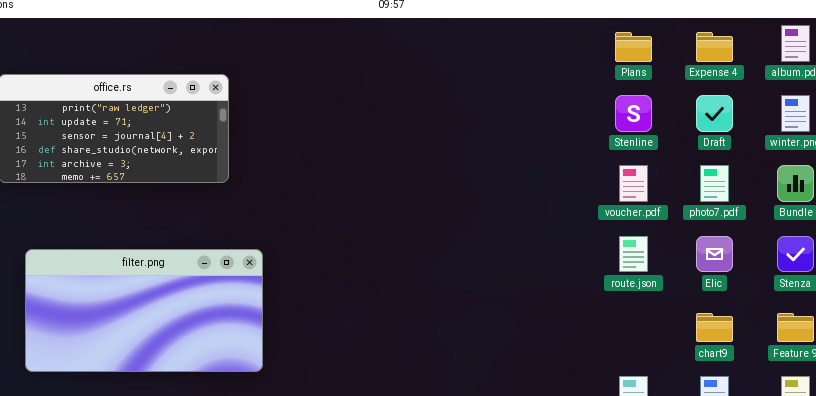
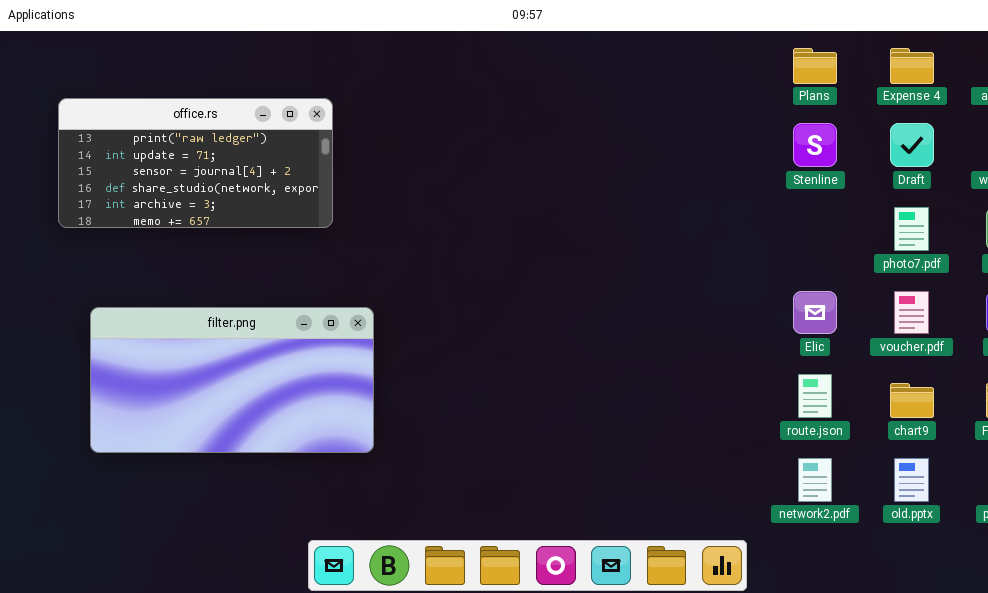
voucher.pdf: [619,165,648,202] -> [894,291,929,334], moved
route.json: [619,236,648,272] -> [798,374,832,418], moved
Elic: [696,236,733,272] -> [793,291,837,334], moved

